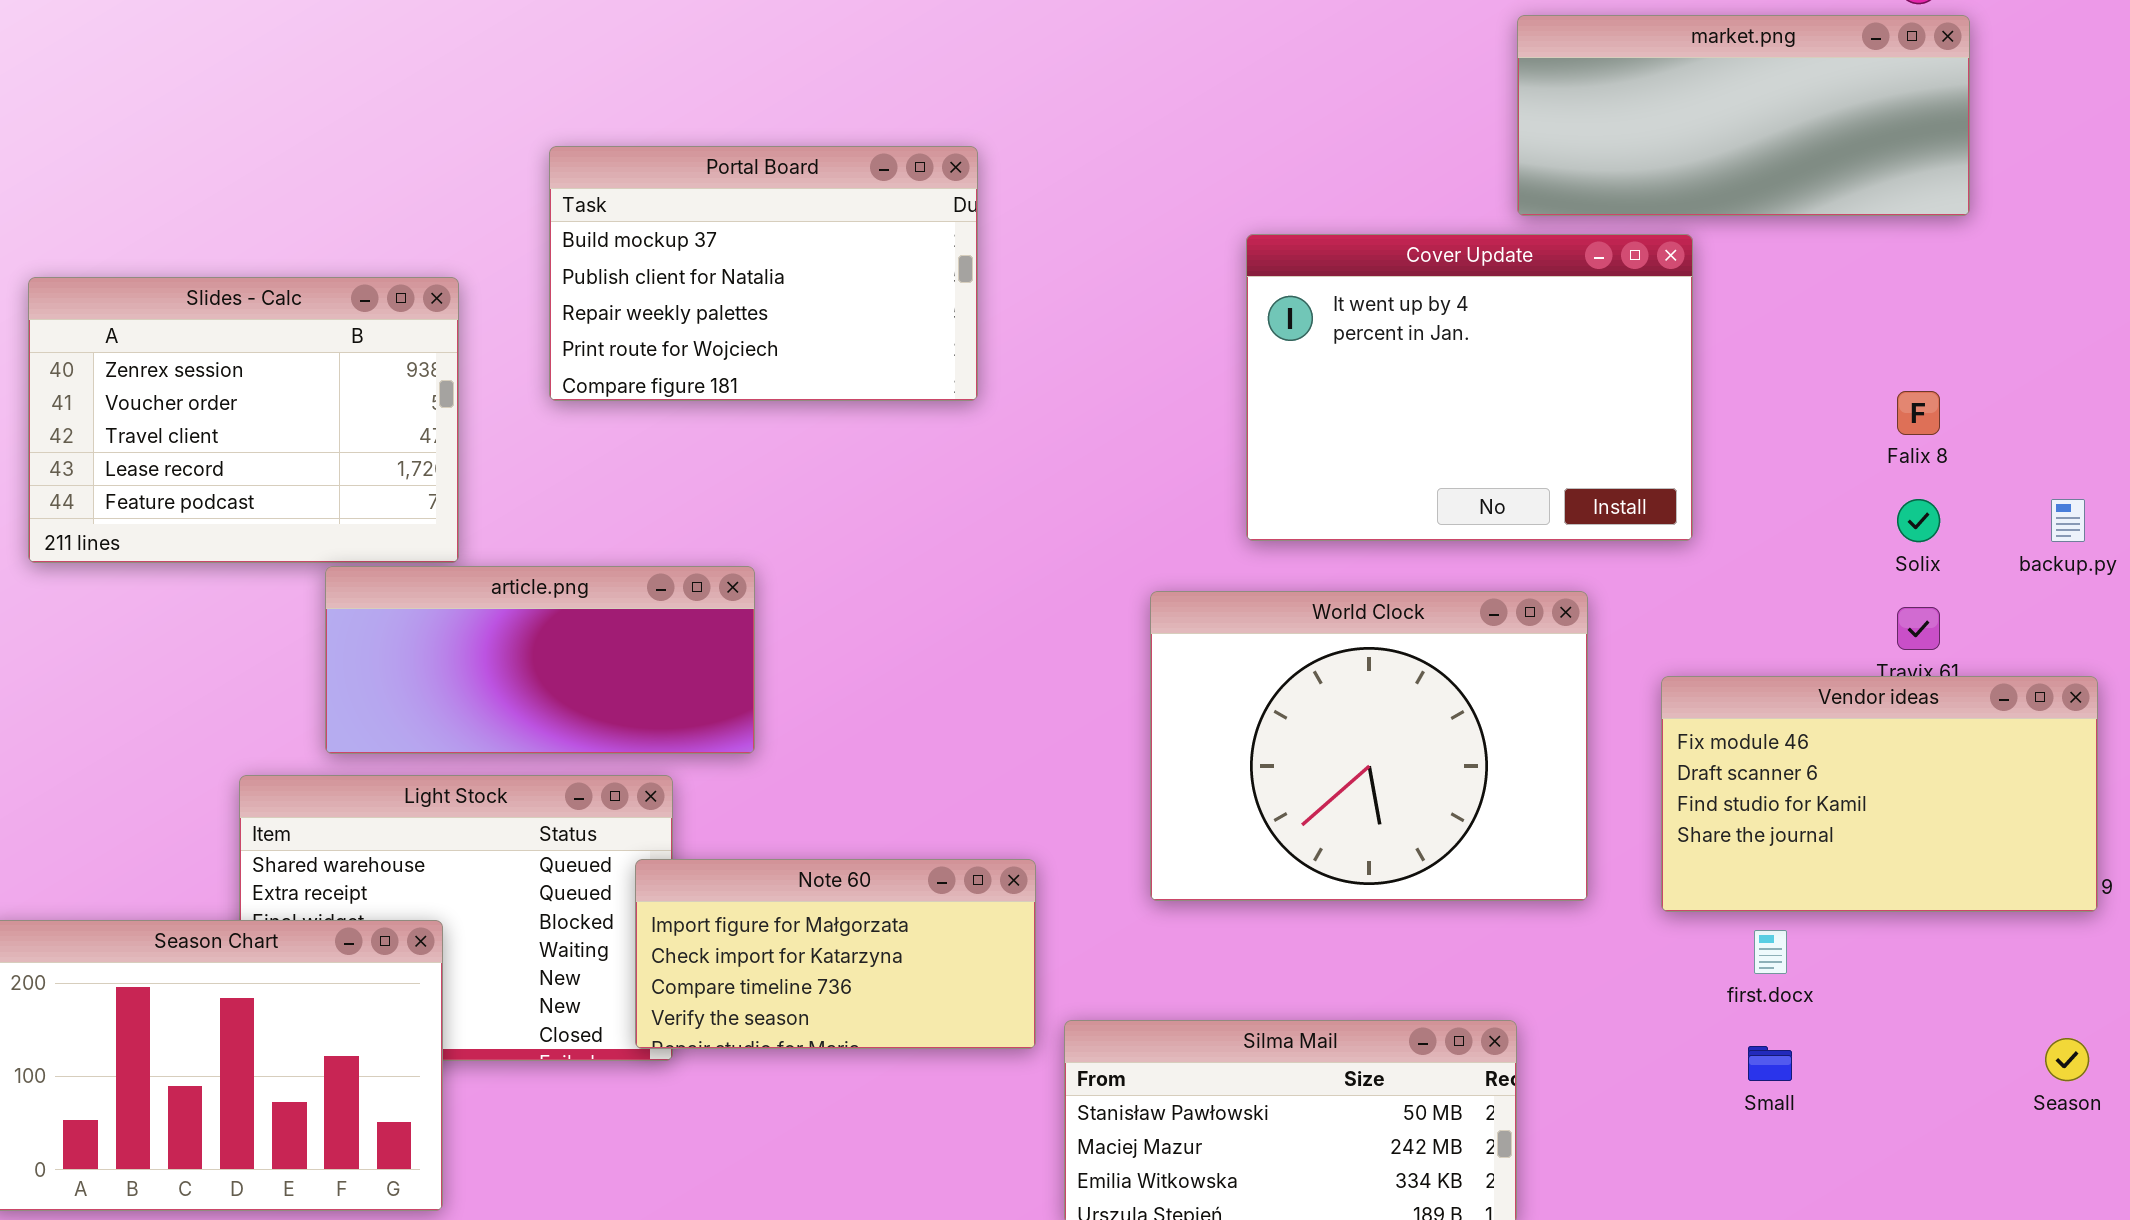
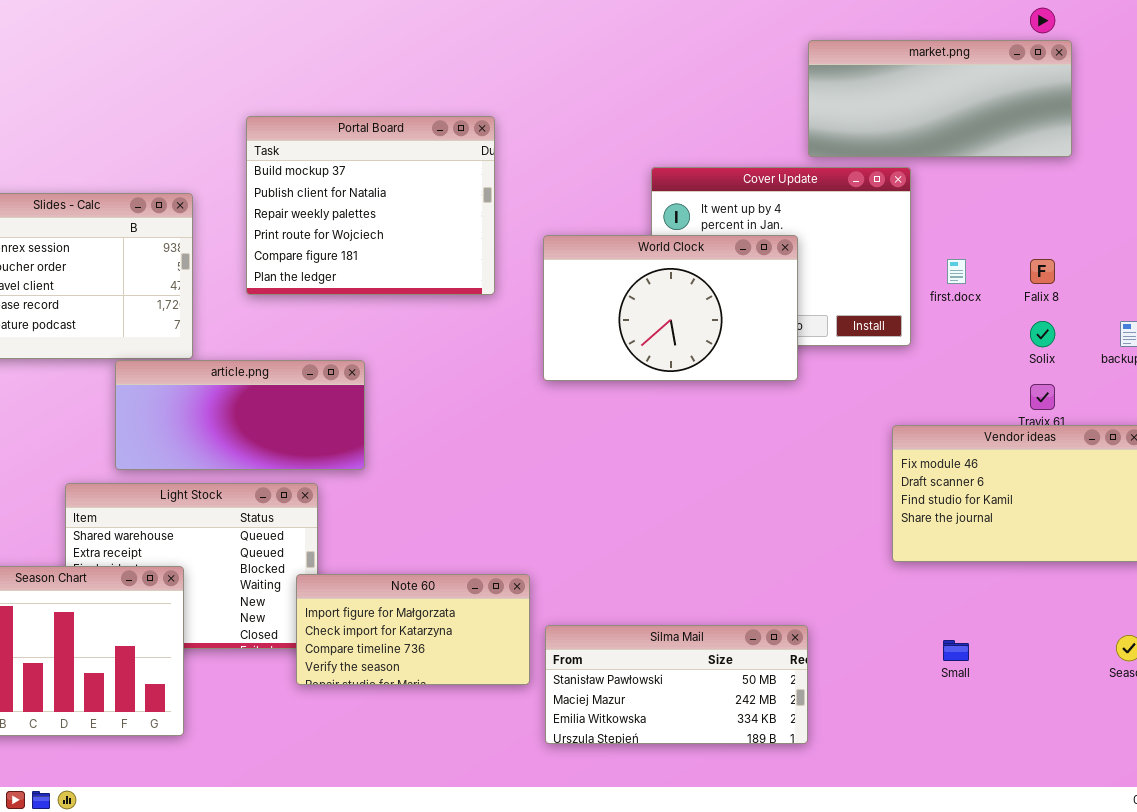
Portal Board: [549,146,978,401] -> [246,116,495,295], resized
World Clock: [1150,591,1588,901] -> [543,235,798,381], moved, resized
Note 60: [635,859,1036,1049] -> [296,574,530,685], moved
first.docx: [1754,930,1787,974] -> [947,259,966,284], moved

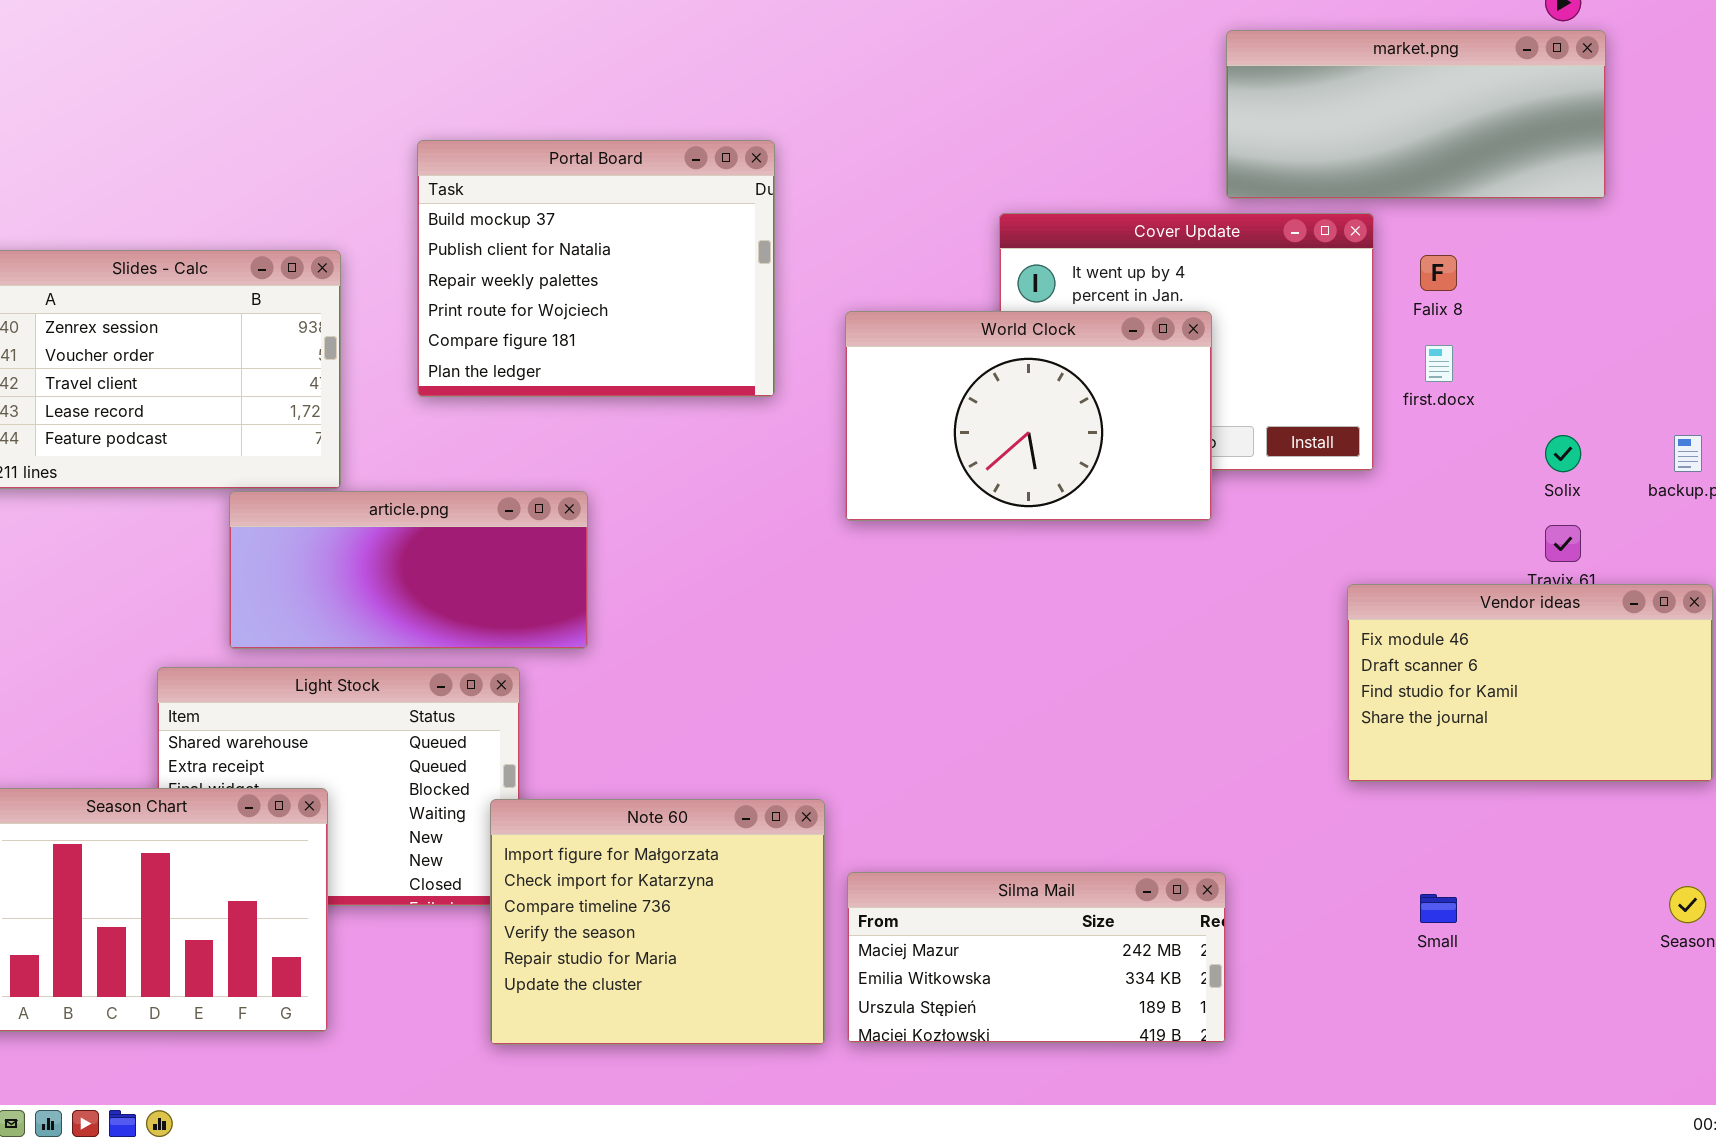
Falix 8: [1030,259,1055,284] -> [1420,255,1457,291], moved
Note 60: [296,574,530,685] -> [490,799,825,1045], resized
Silma Mail: [545,625,808,744] -> [847,872,1226,1043], scrolled down 1 row

